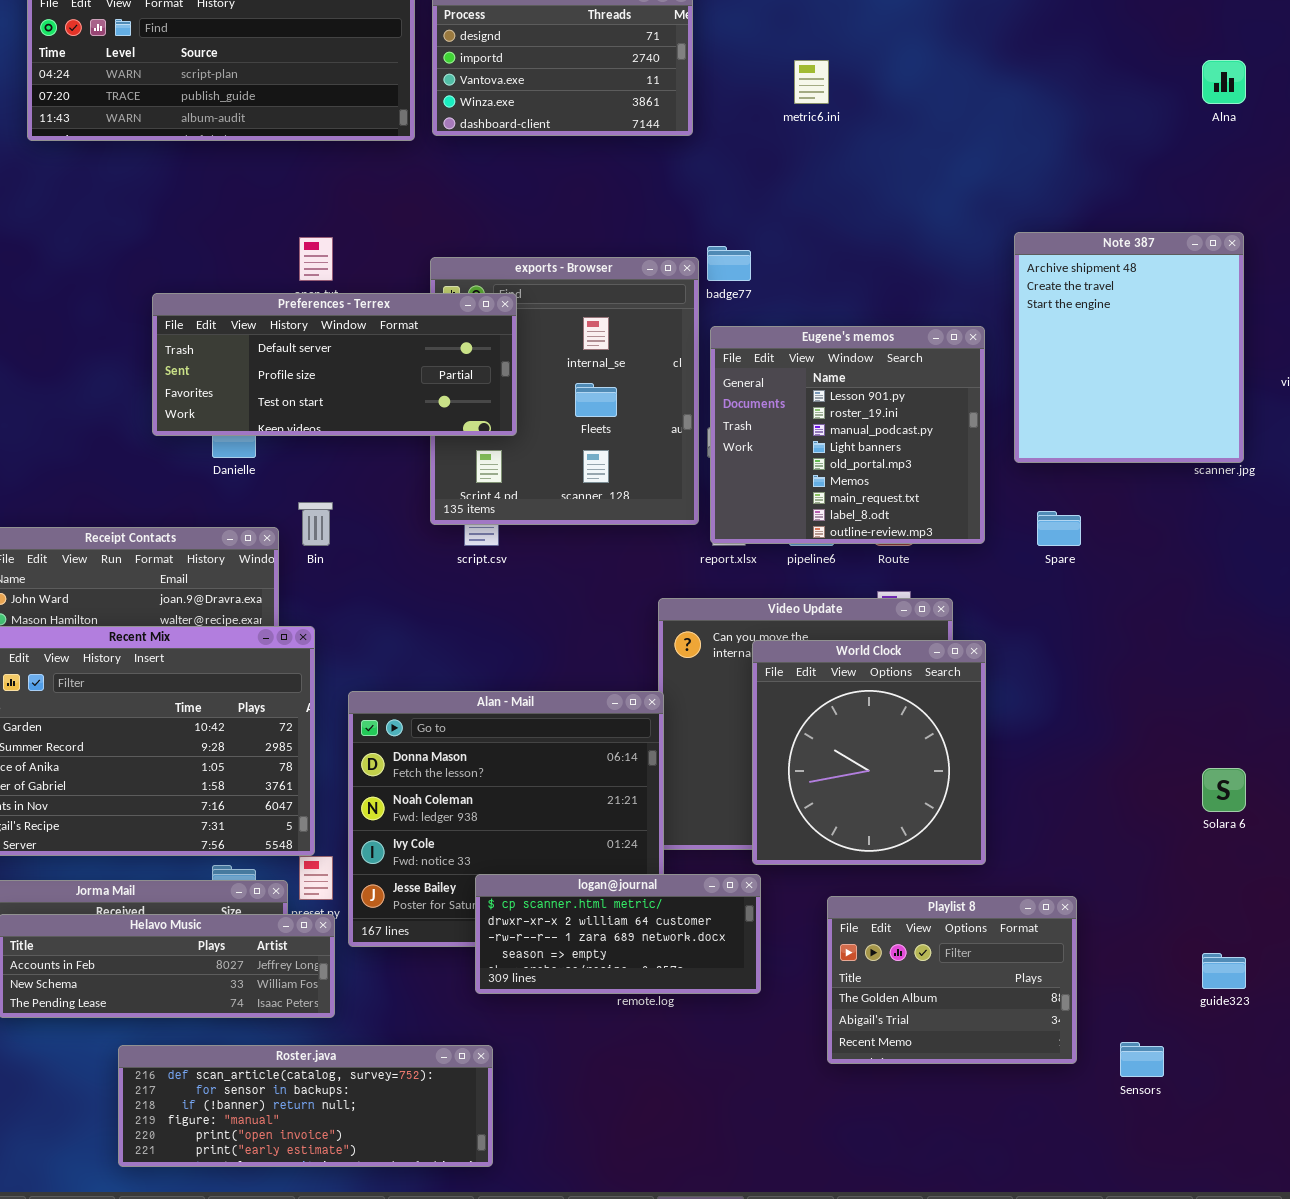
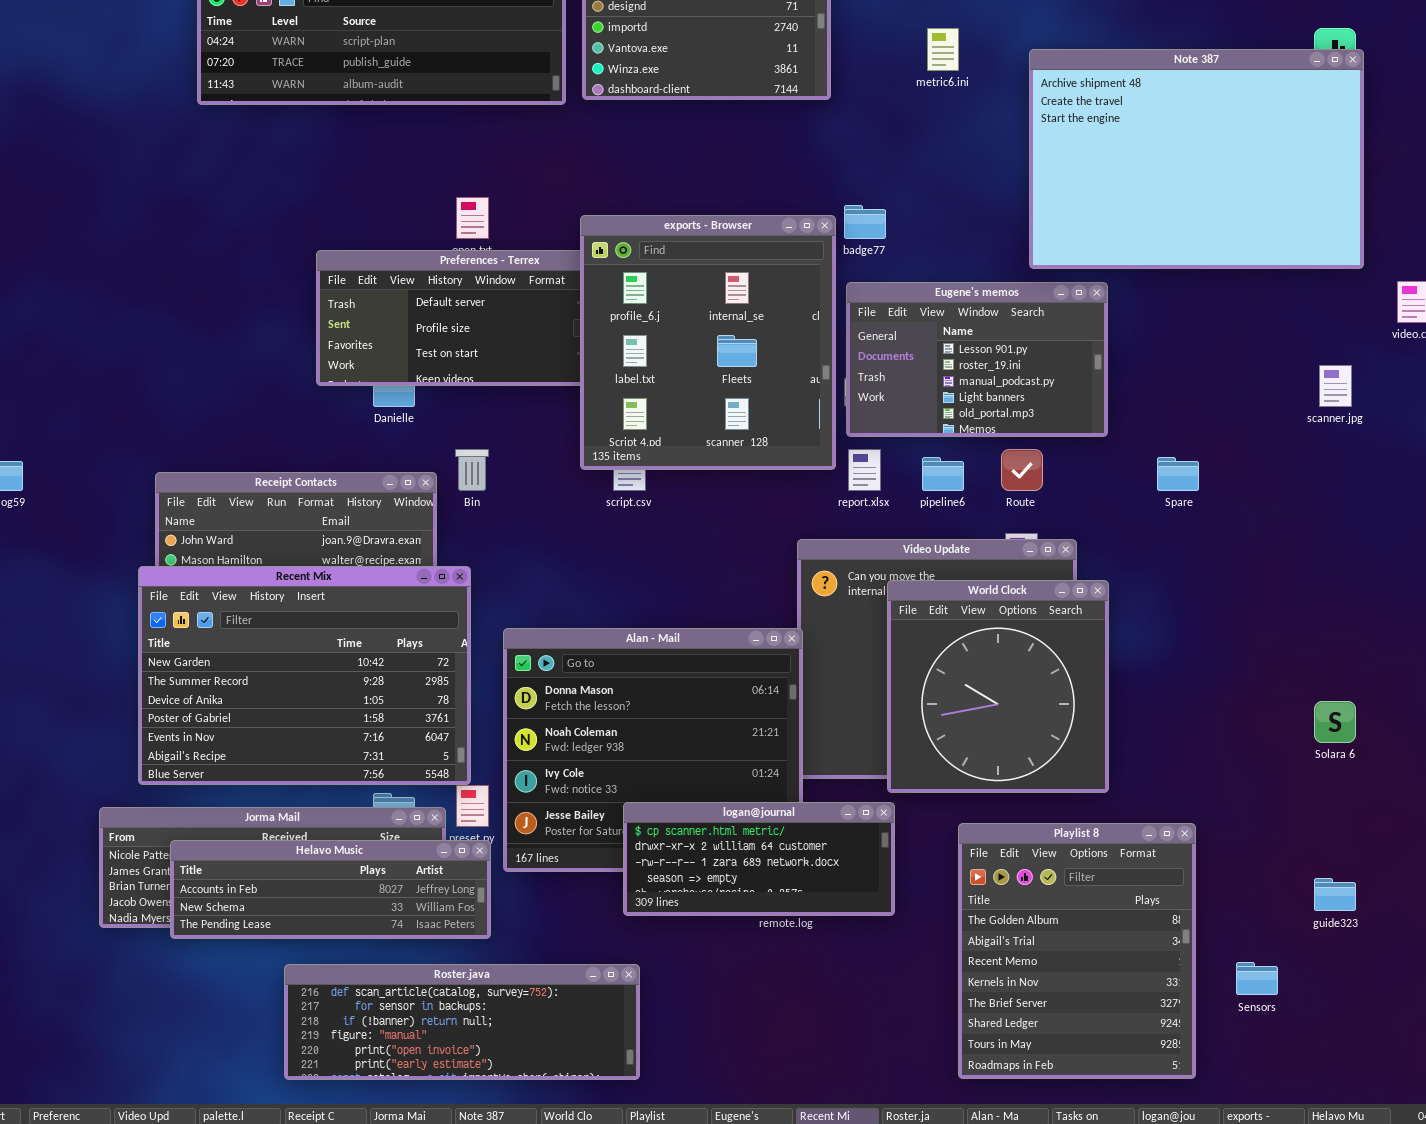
Note 387: [1014,232,1244,463] -> [1029,49,1364,269], moved, resized
exports - Browser: [430,257,699,525] -> [580,215,836,470], raised
Eugene's memos: [710,326,985,544] -> [846,282,1108,437], resized
Playlist 8: [827,896,1077,1064] -> [958,823,1196,1079], resized

